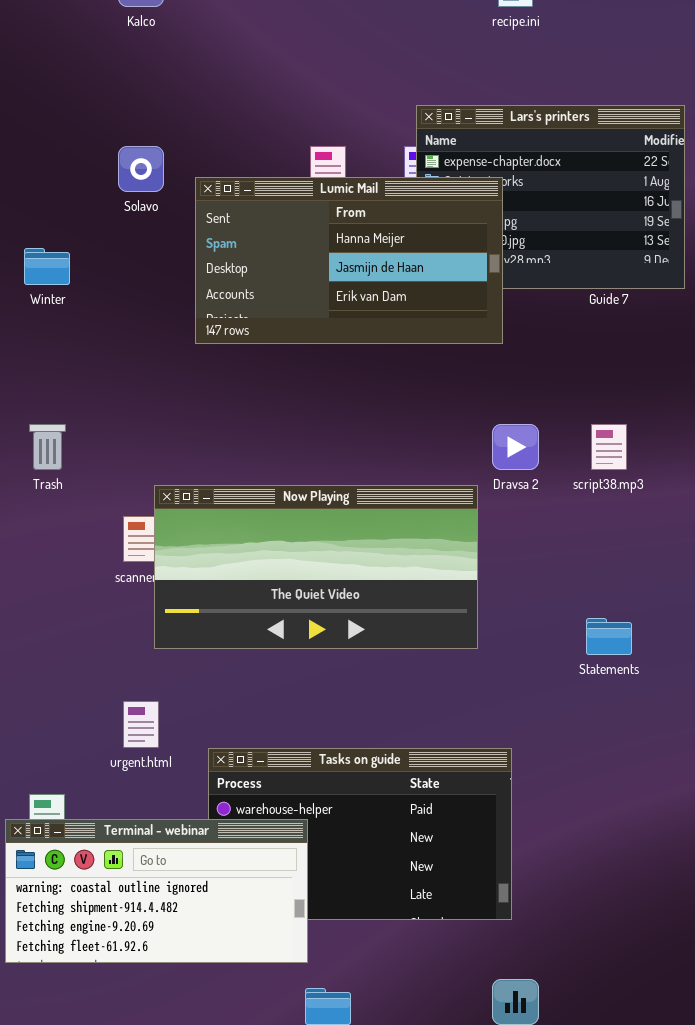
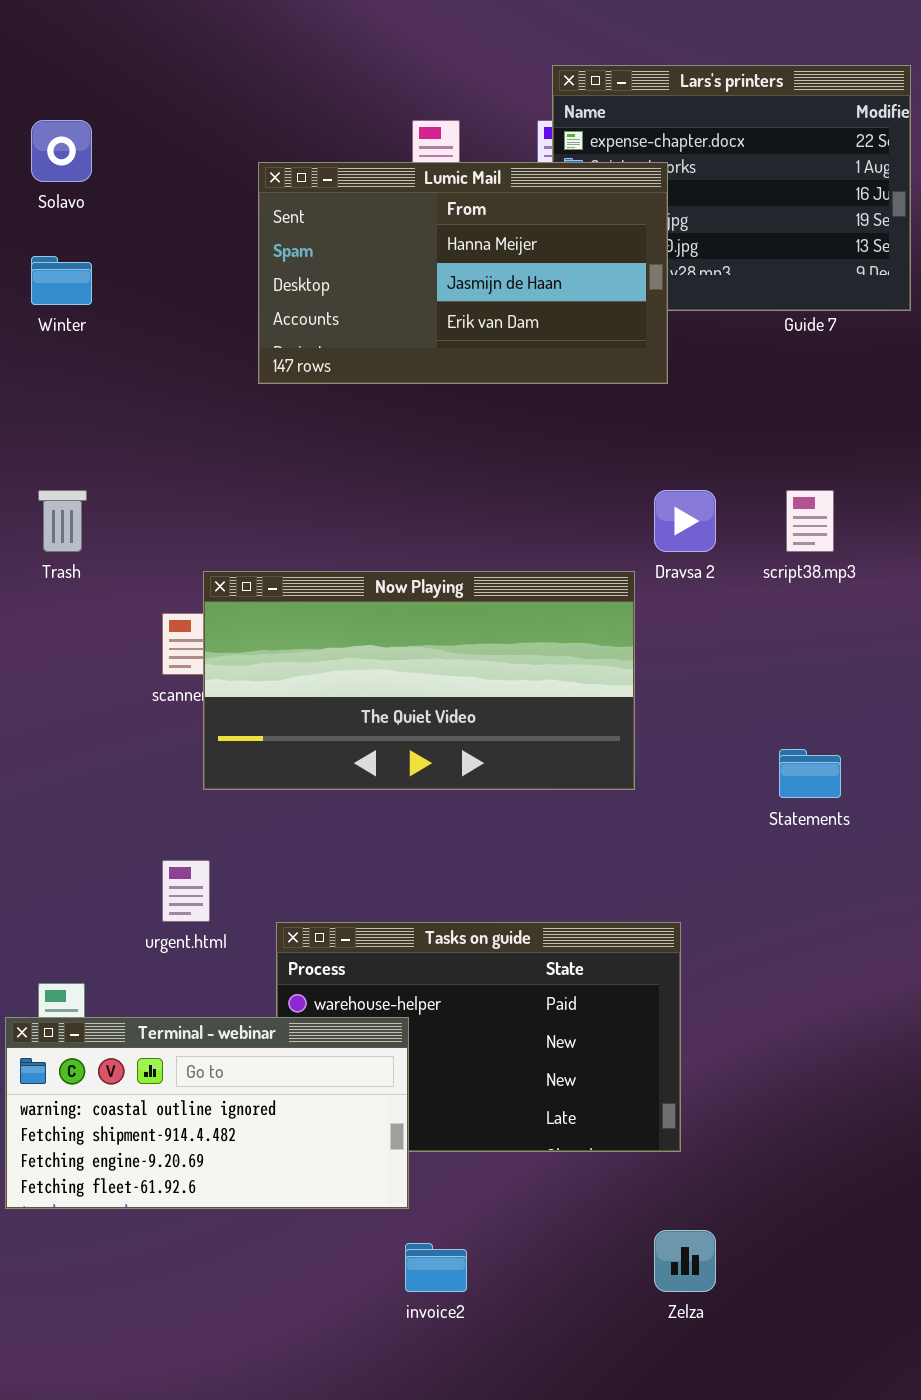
Solavo: [118,146,164,192] -> [31,120,92,182], moved

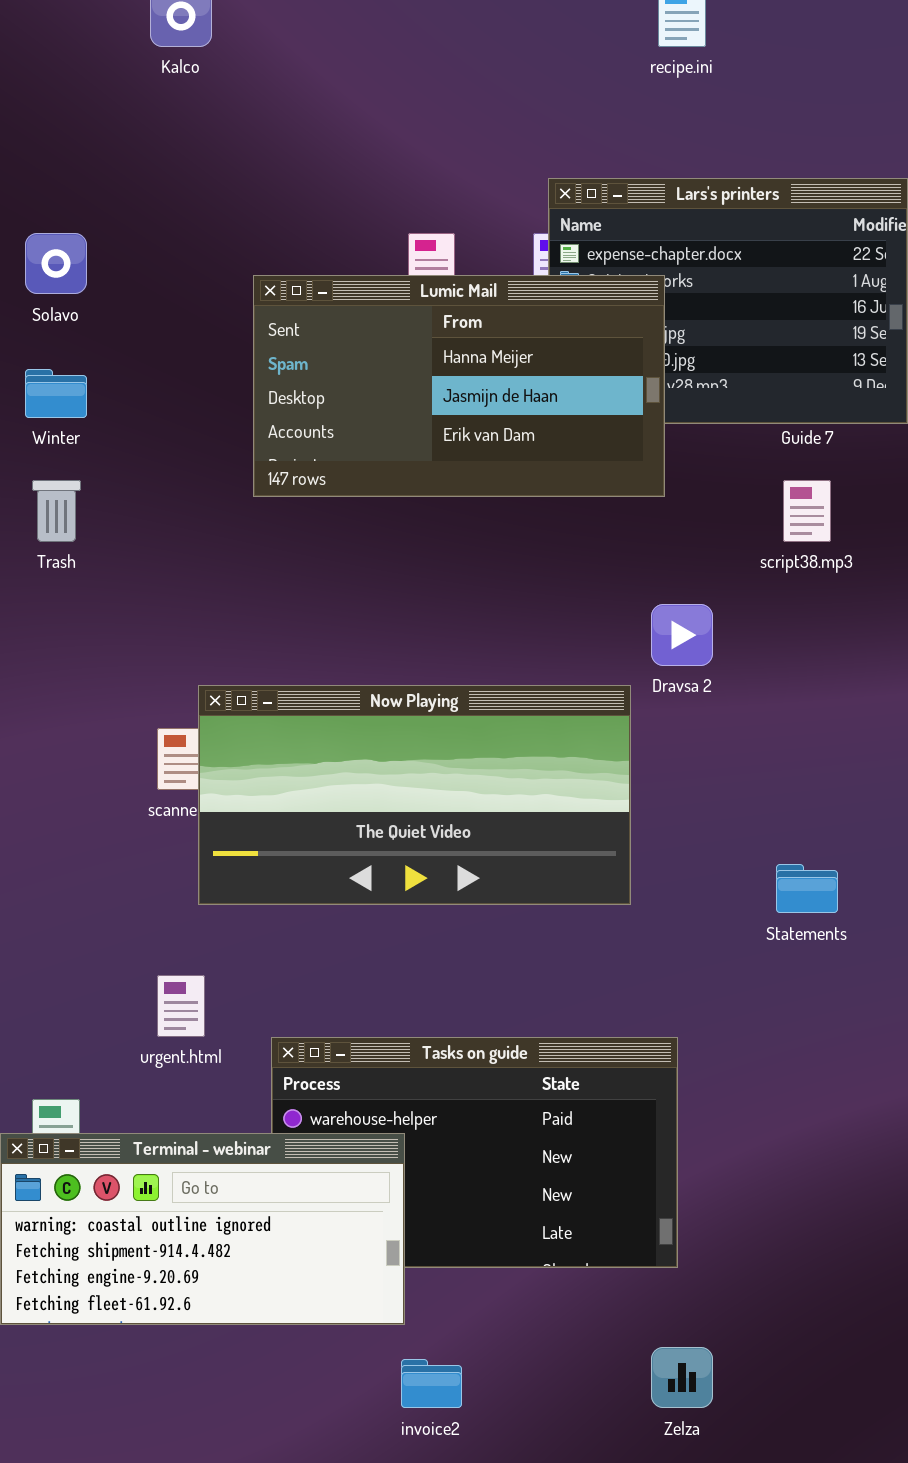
Trash: [38,490,87,552] -> [32,480,81,542], moved
script38.mp3: [786,490,834,552] -> [783,480,831,542], moved

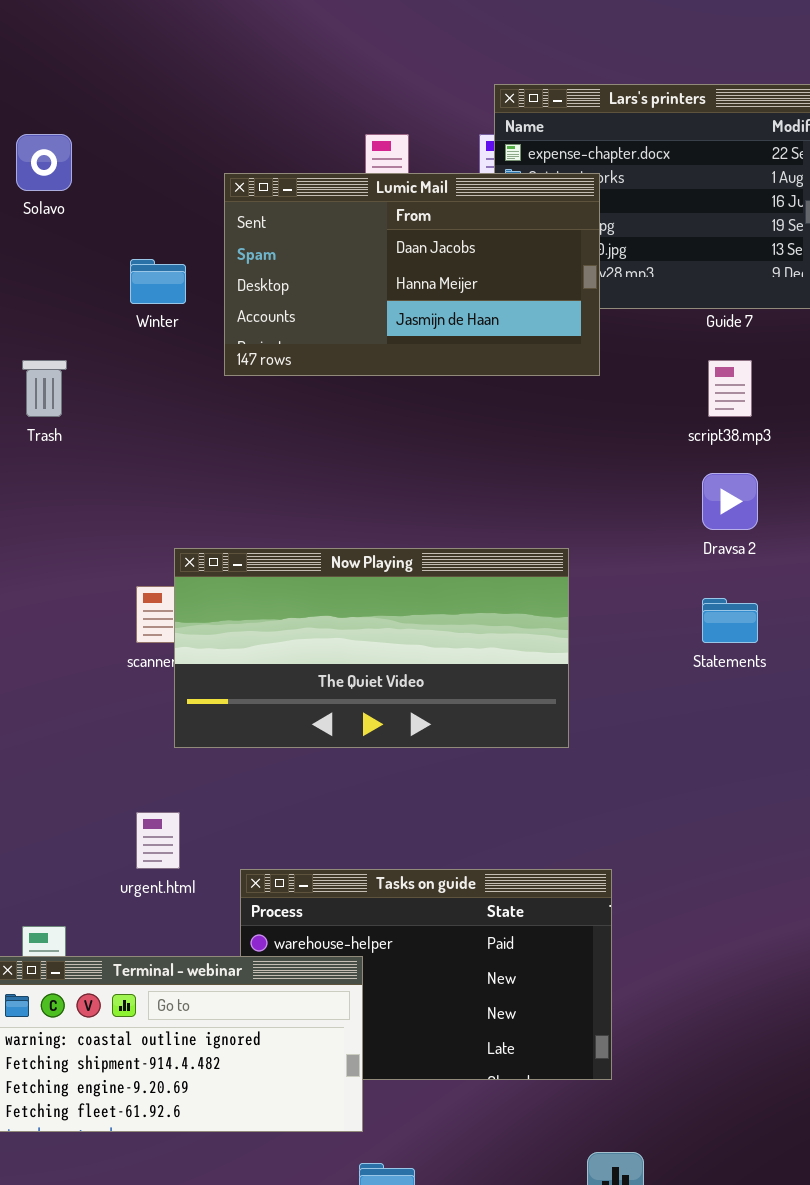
Lumic Mail: [253,275,665,497] -> [224,173,600,376], scrolled up 1 row
Winter: [25,369,87,418] -> [130,259,186,304], moved
Dravsa 2: [651,604,713,666] -> [702,473,758,530], moved
Statements: [776,864,838,913] -> [702,598,758,643], moved

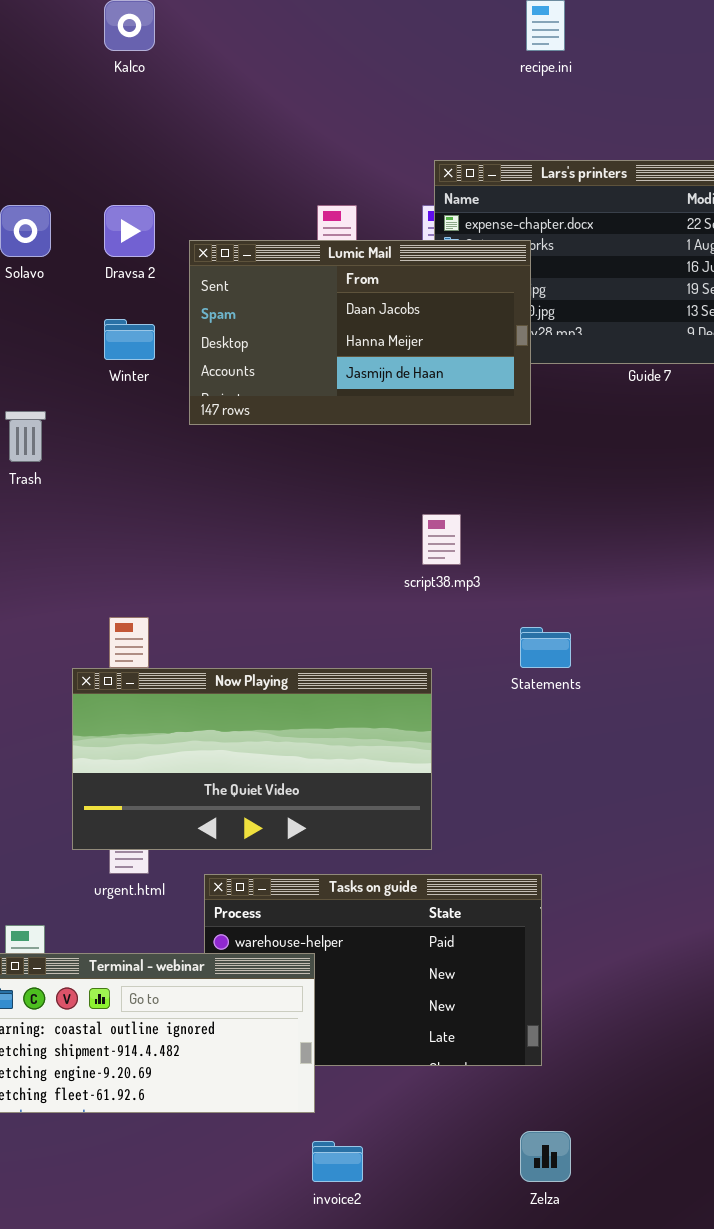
script38.mp3: [708,360,752,417] -> [422,514,461,565], moved
Dravsa 2: [702,473,758,530] -> [104,205,155,257], moved
Now Playing: [174,548,569,748] -> [72,668,432,850], moved
Statements: [702,598,758,643] -> [520,627,571,668], moved

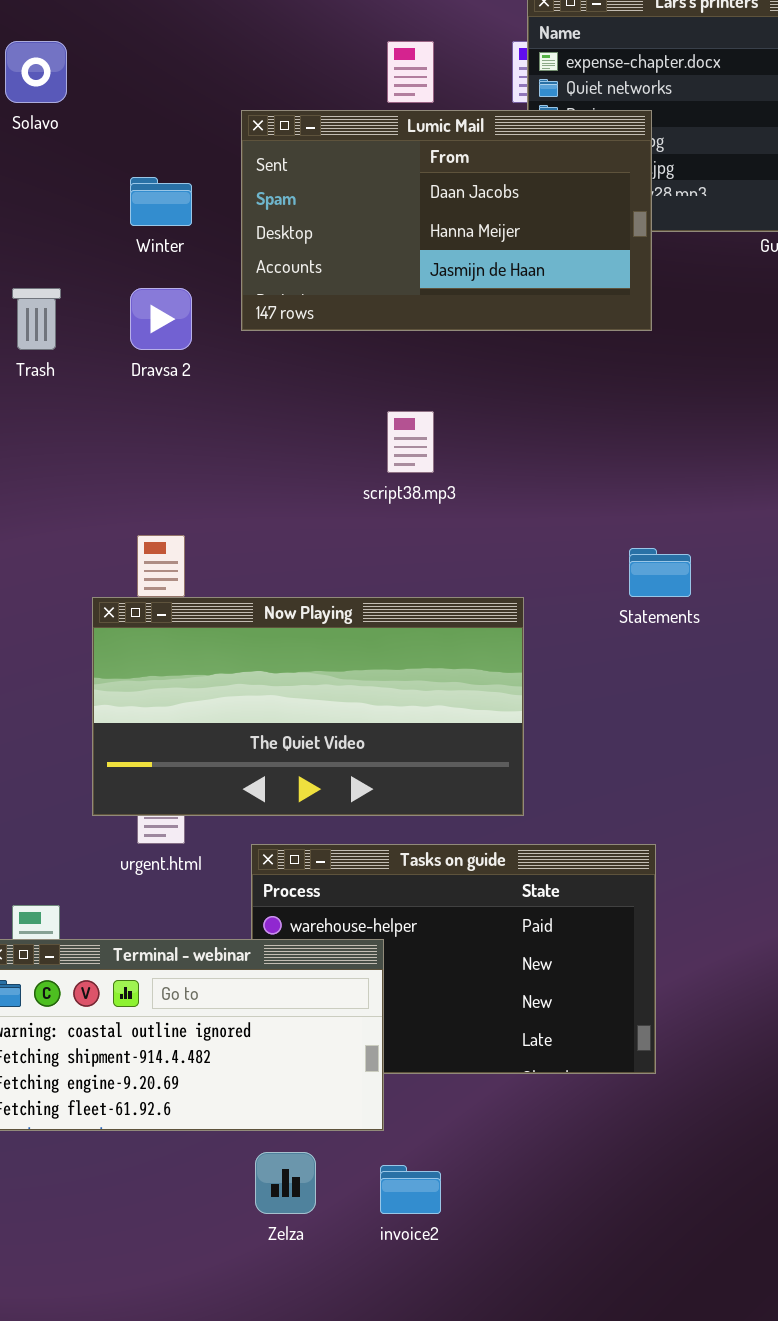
Dravsa 2: [104,205,155,257] -> [130,288,192,350], moved
Lumic Mail: [189,240,531,425] -> [241,110,652,331], moved
script38.mp3: [422,514,461,565] -> [387,411,434,473], moved
Zelza: [520,1131,571,1182] -> [255,1152,316,1214], moved

